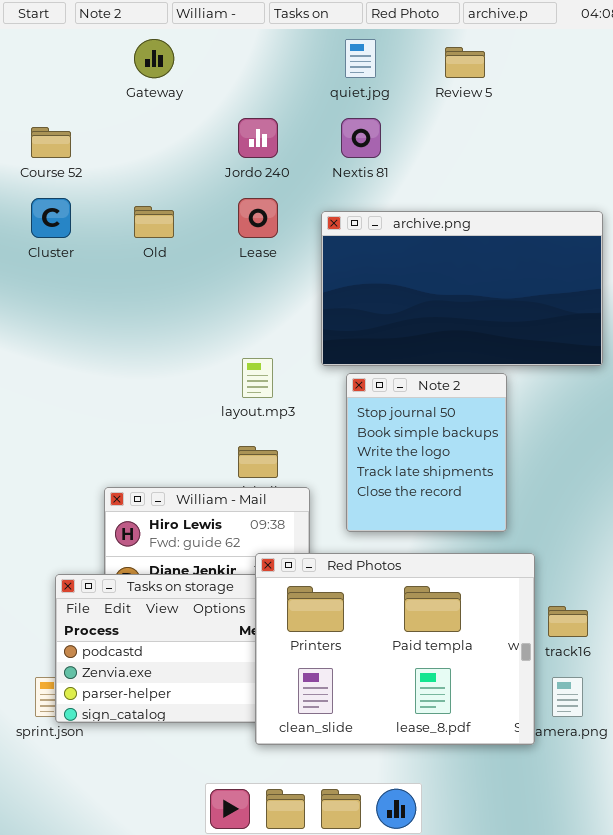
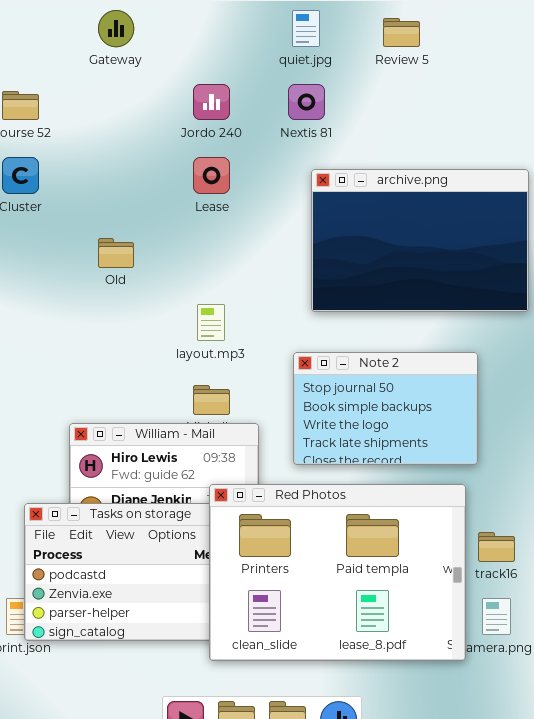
Old: [134,206,174,238] -> [98,238,134,268], moved
archive.png: [321,211,603,366] -> [311,169,529,312], resized
Note 2: [346,373,507,532] -> [293,352,478,465], resized

